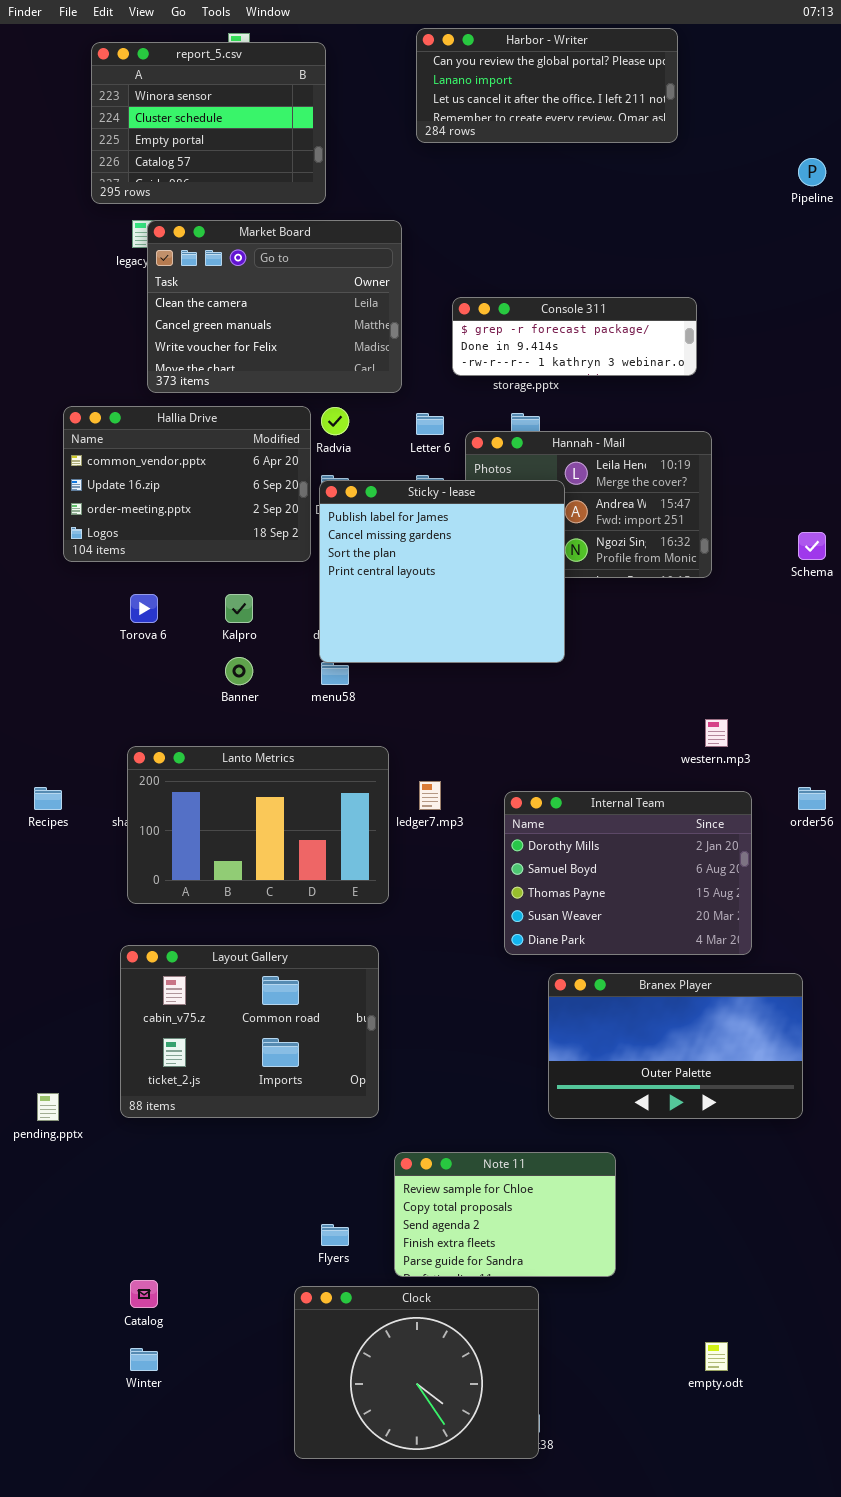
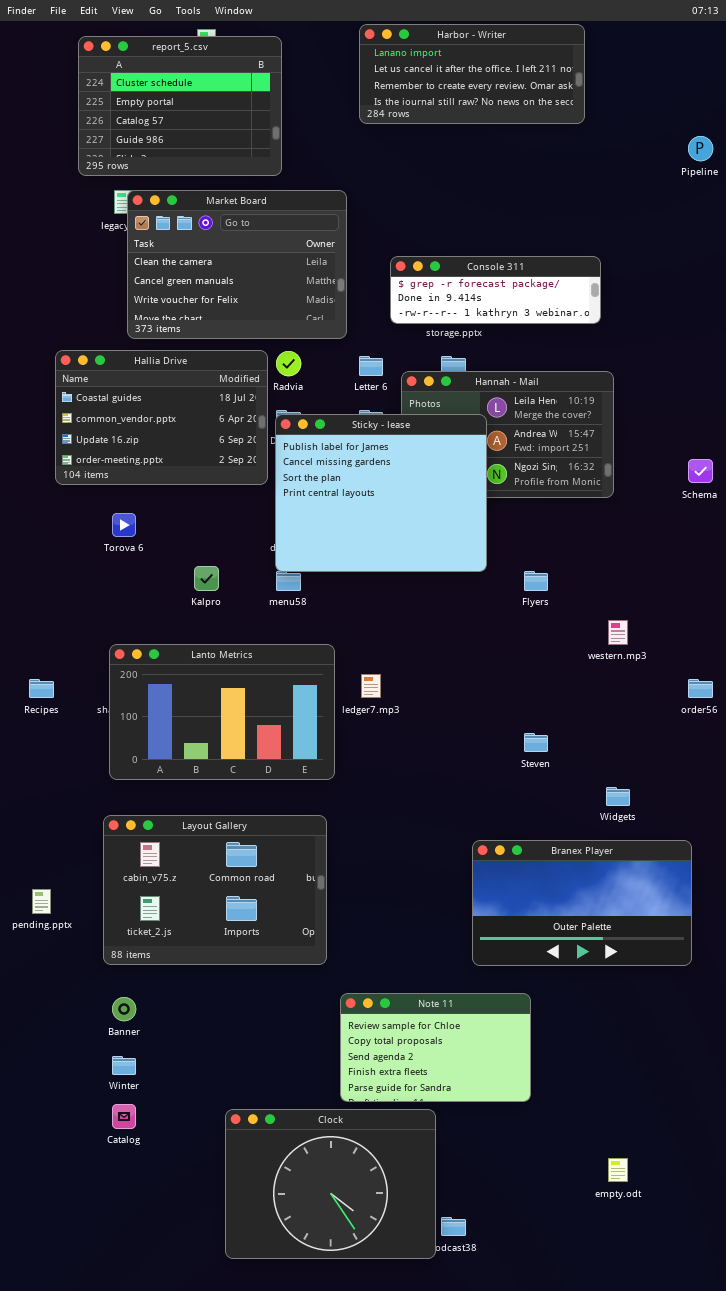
Harbor - Writer: [416,28,678,143] -> [359,24,585,124], scrolled down 1 row
report_5.csv: [91,42,326,204] -> [78,36,282,176], scrolled down 1 row
Hallia Drive: [63,406,311,562] -> [55,350,268,485], scrolled up 1 row
Kalpro: [225,594,253,623] -> [194,566,219,591], moved
Banner: [225,657,253,685] -> [112,997,136,1021], moved
Internal Team: [504,791,752,955] -> none, closed
pending.pptx: [37,1093,59,1121] -> [32,889,51,914], moved
Flyers: [321,1224,349,1246] -> [524,571,548,591], moved
Clock: [294,1286,539,1459] -> [225,1109,436,1259], moved
Winter: [130,1348,158,1371] -> [112,1056,136,1075], moved

